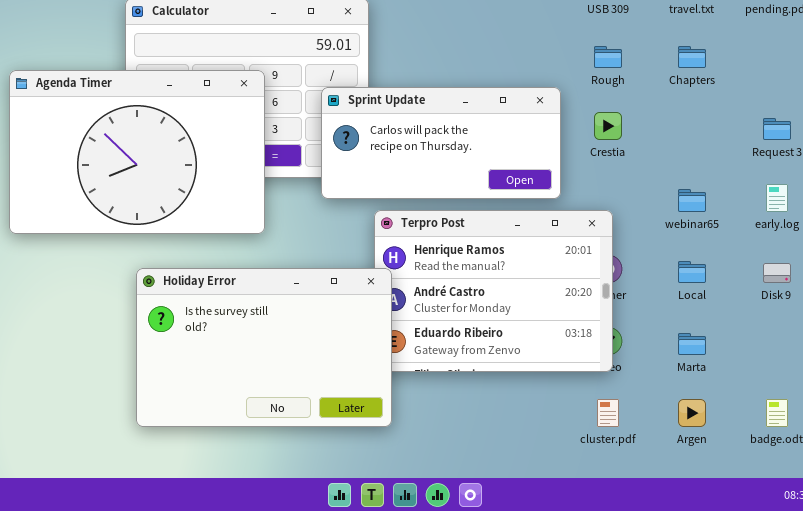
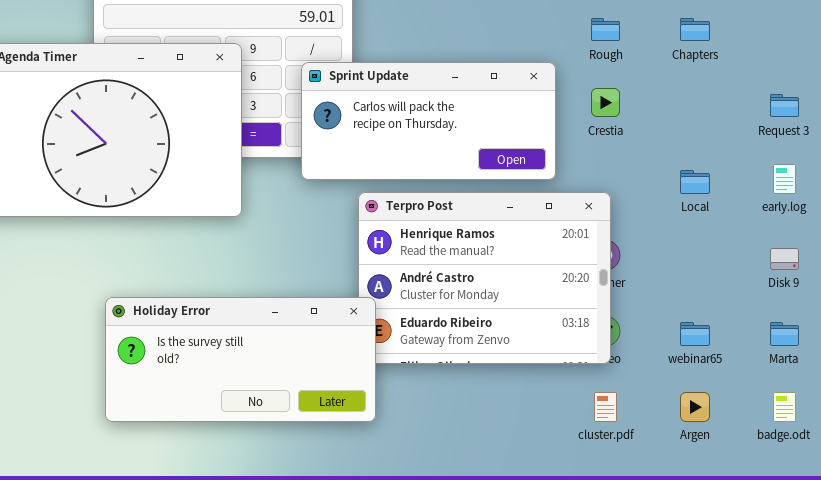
webinar65: [678,189,706,212] -> [680,322,710,346], moved
Local: [678,261,706,283] -> [680,170,710,194], moved
Holiday Error: [136,268,392,427] -> [105,297,376,422], resized
Marta: [678,333,706,355] -> [770,322,799,346], moved

